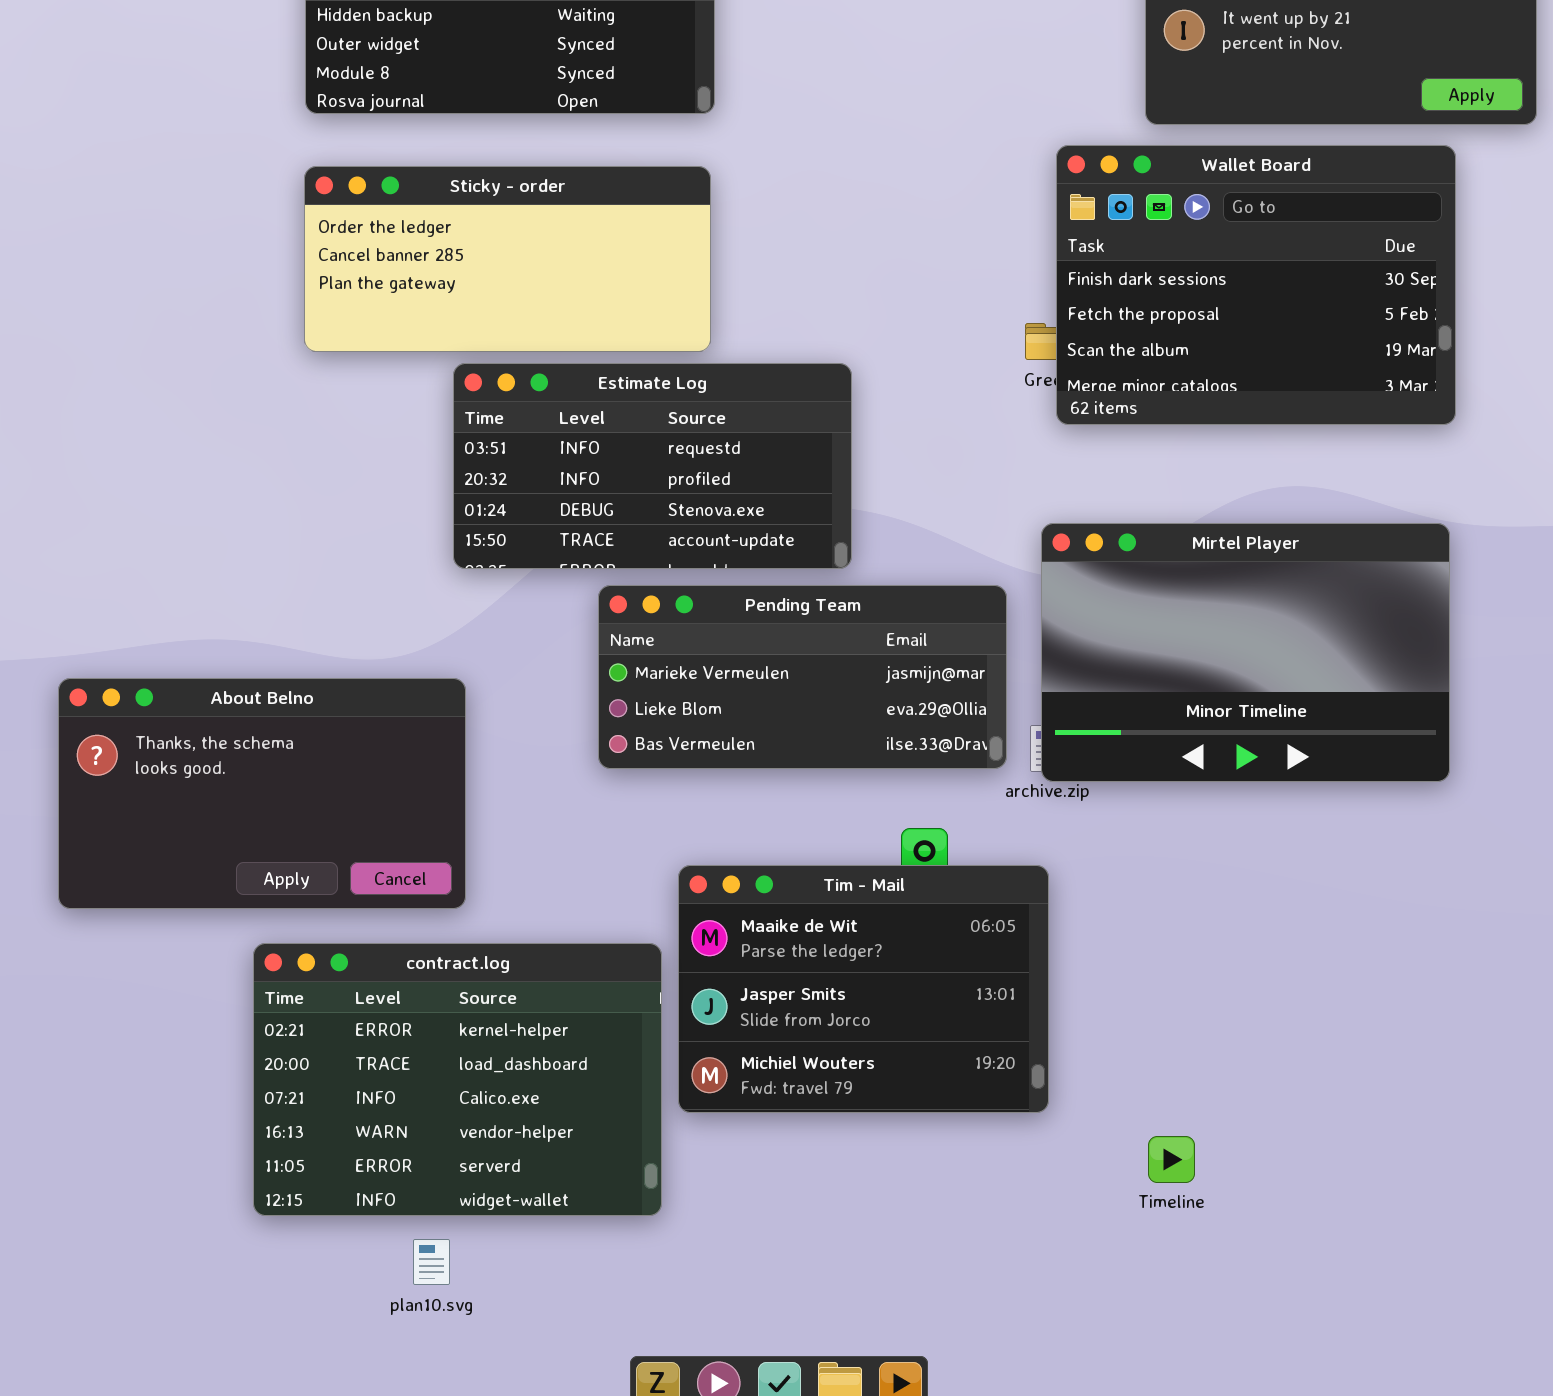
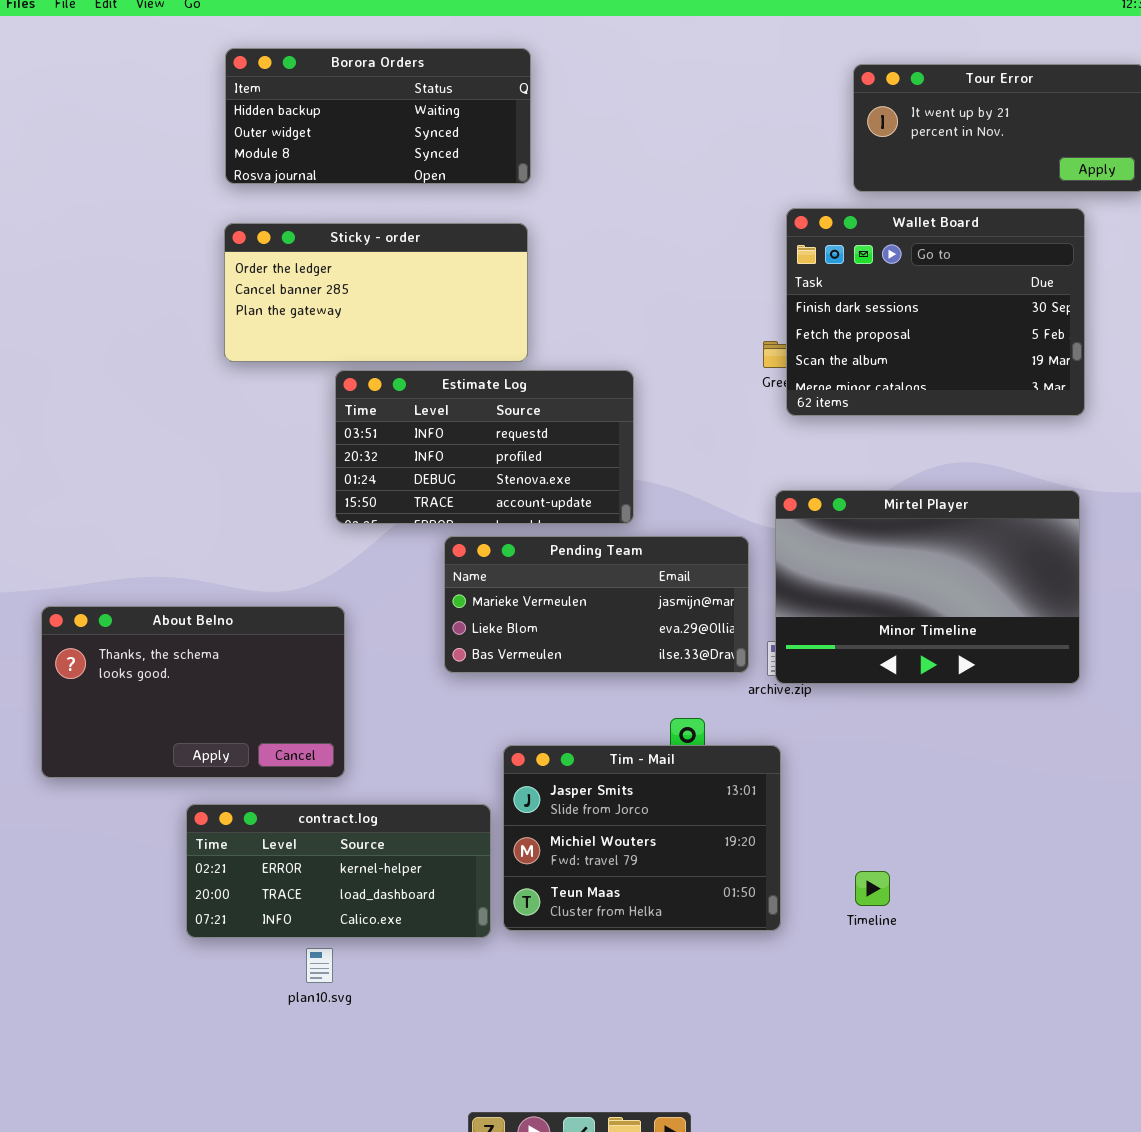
Tim - Mail: [678,865,1049,1113] -> [503,745,781,931], scrolled down 1 row
contract.log: [253,943,662,1216] -> [186,804,491,938], resized
Timeline: [1148,1136,1195,1183] -> [855,871,890,906], moved
plan10.svg: [413,1239,450,1285] -> [306,948,333,983], moved

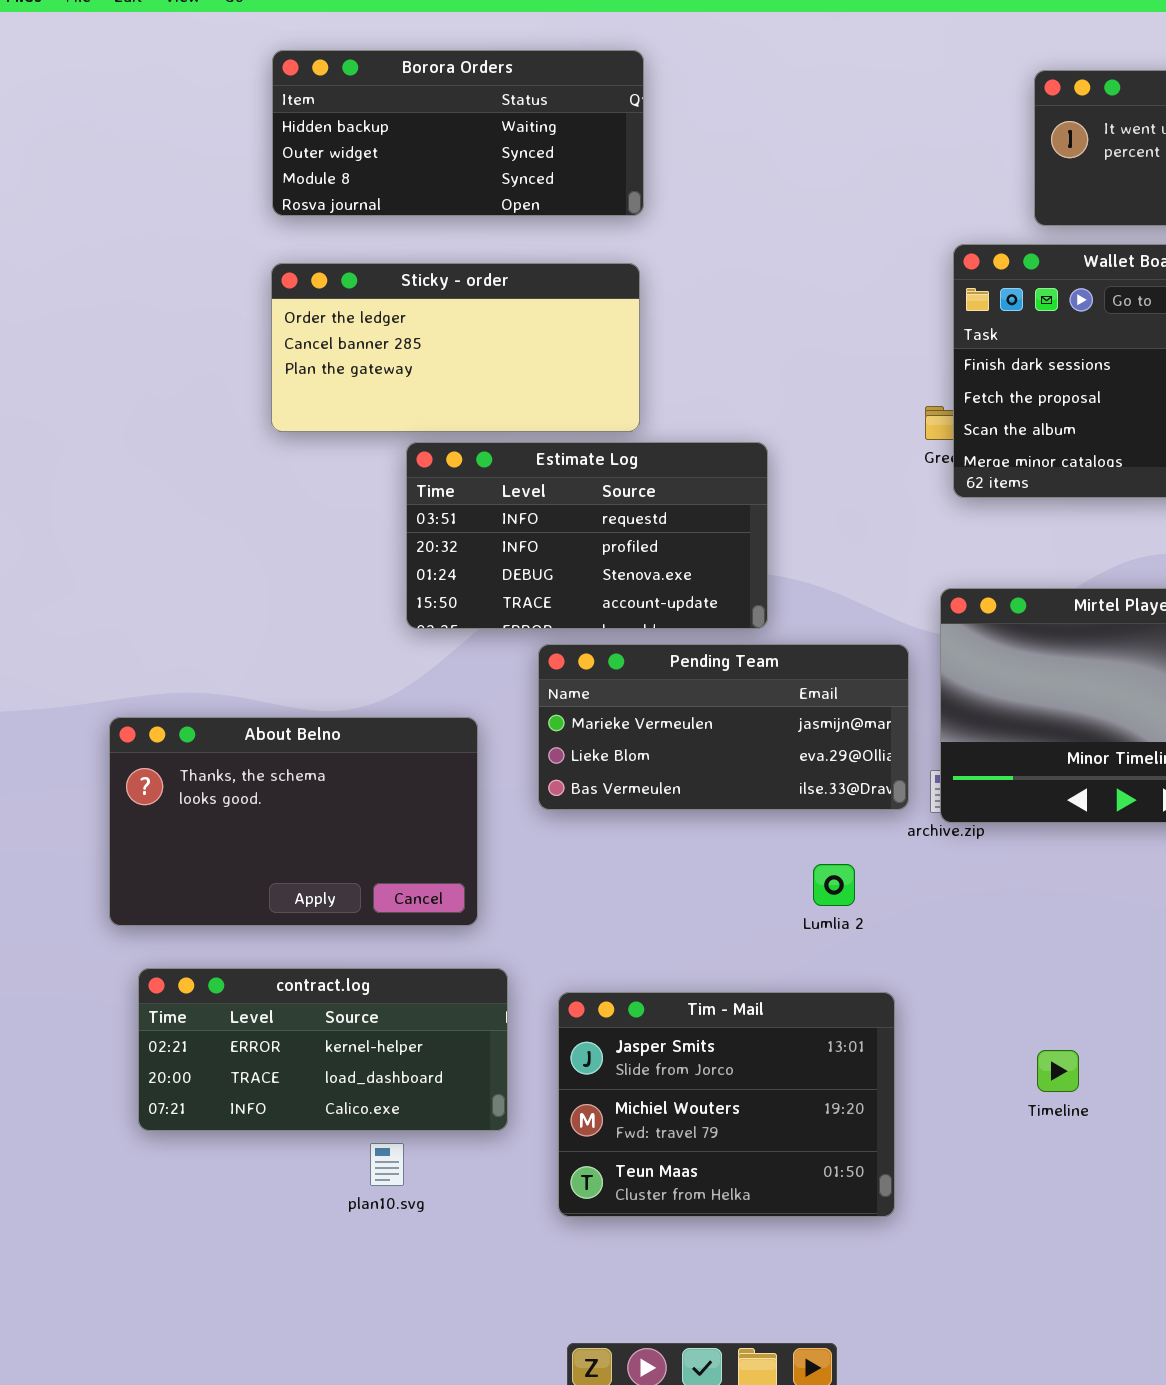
About Belno: [41,606,345,778] -> [109,717,478,926], moved
Tim - Mail: [503,745,781,931] -> [558,992,895,1217], moved
contract.log: [186,804,491,938] -> [138,968,508,1131], moved

